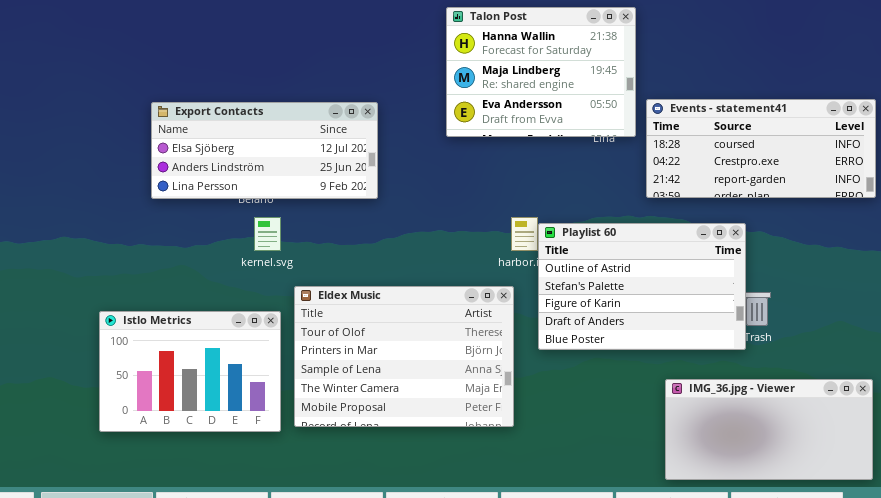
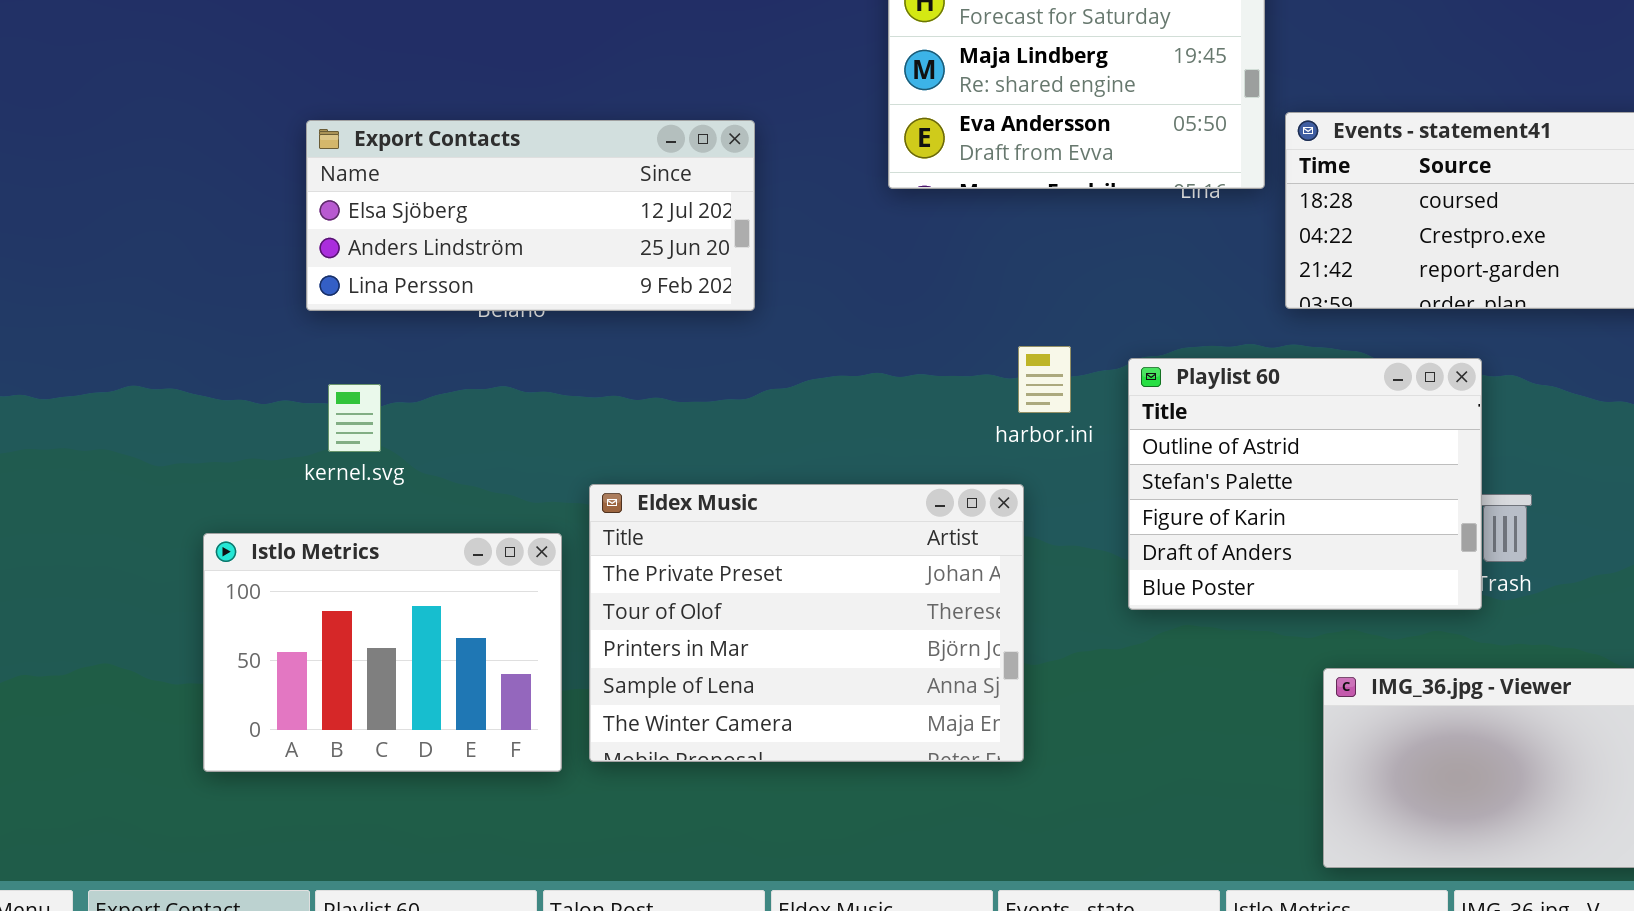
kernel.svg: [254,217,281,251] -> [328,384,381,452], moved
Playlist 60: [538,223,746,350] -> [1128,358,1482,610], resized
Eldex Music: [294,286,514,427] -> [589,484,1024,762], scrolled up 1 row

